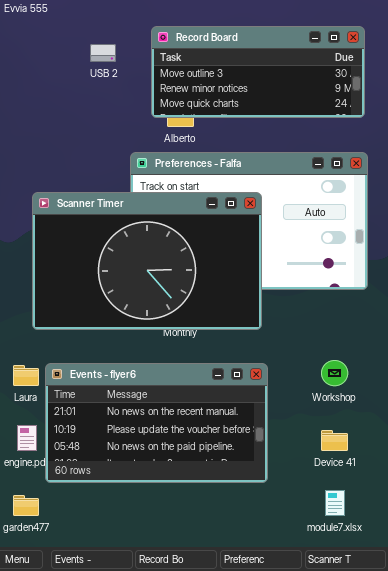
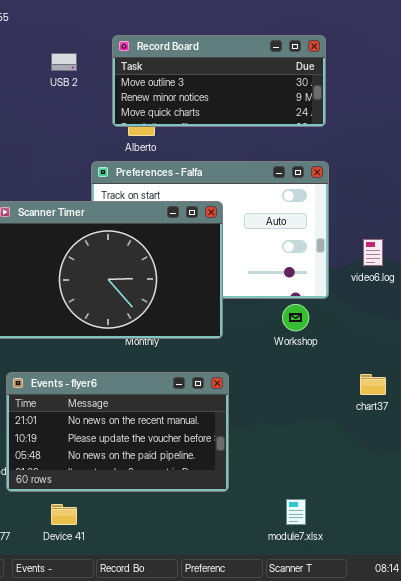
Workshop: [321,360,348,386] -> [282,304,309,331], moved
Device 41: [321,430,348,451] -> [51,504,77,525], moved

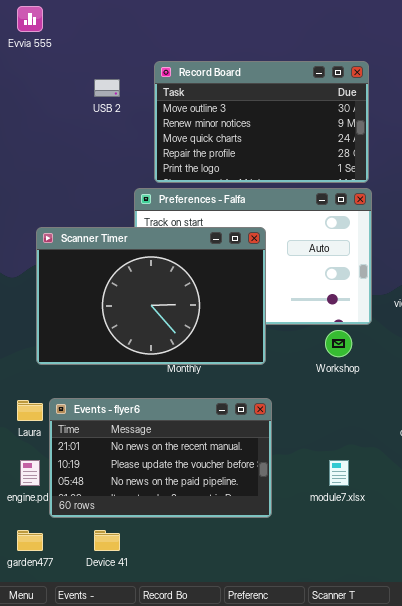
Record Board: [112,35,326,127] -> [154,61,369,183], resized
module7.xlsx: [286,499,306,525] -> [329,460,349,486], moved

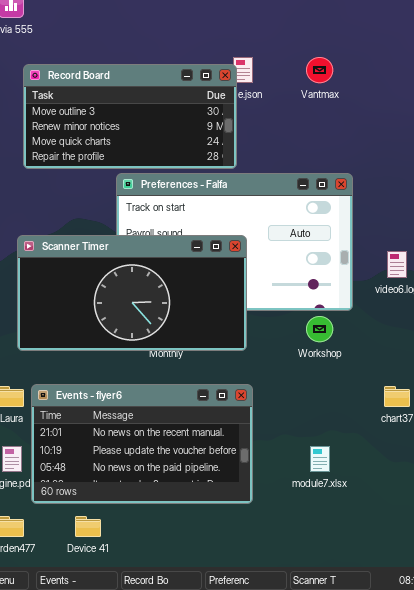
Record Board: [154,61,369,183] -> [23,64,237,169], moved, resized
Scanner Timer: [36,227,266,365] -> [17,235,247,351], resized

